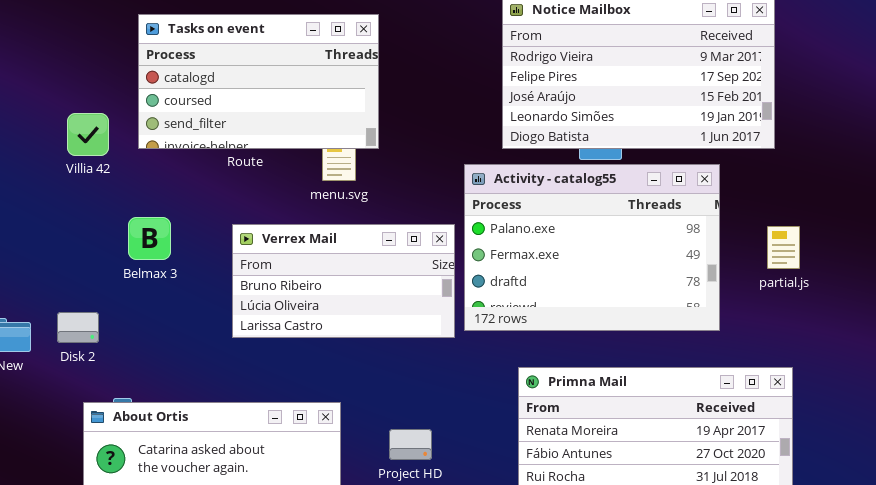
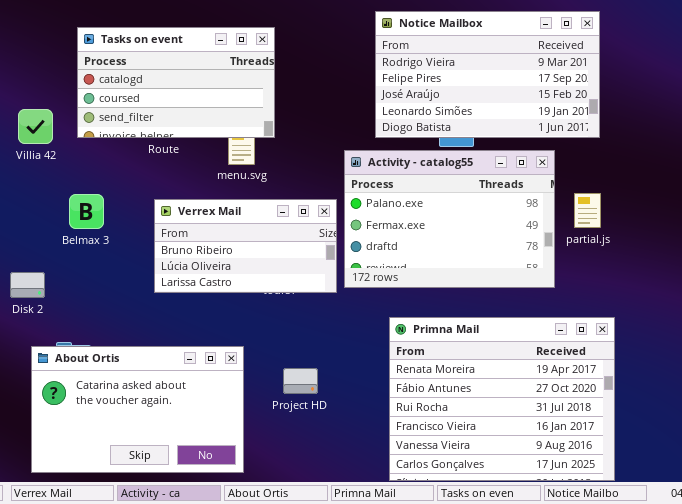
partial.js: [767,226,800,269] -> [574,193,601,228], moved

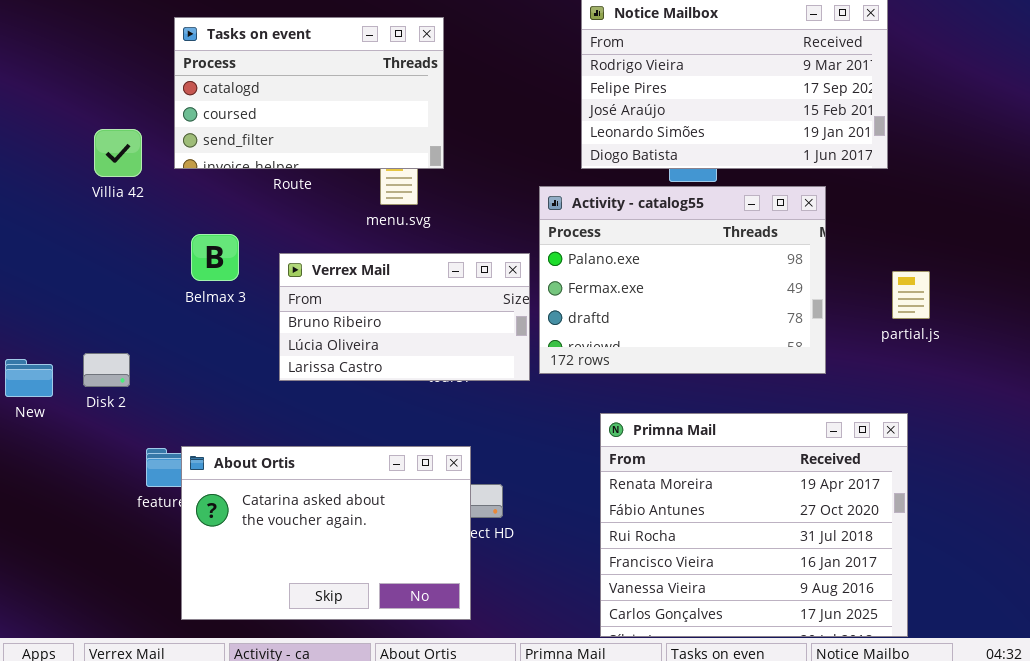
partial.js: [574,193,601,228] -> [892,271,930,319], moved
Belmax 3: [69,194,104,229] -> [191,234,239,281], moved
About Ortis: [31,346,244,473] -> [181,446,471,620], moved

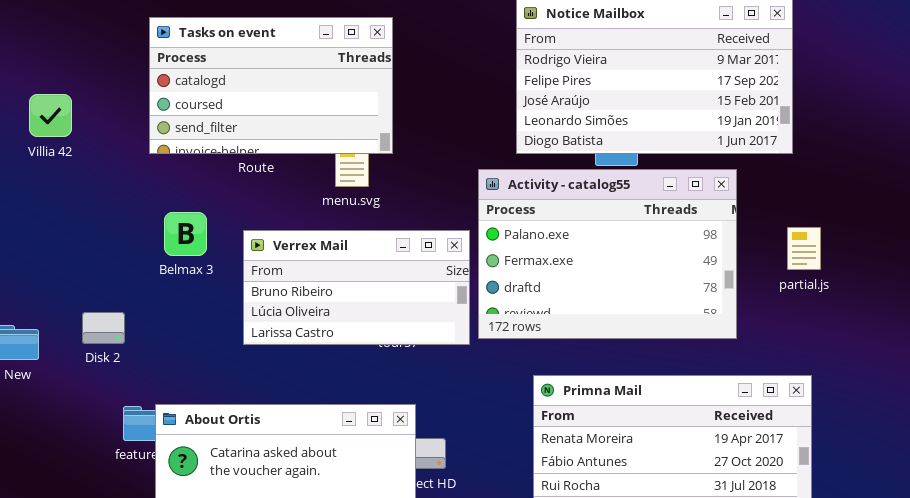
Villia 42: [94,129,142,177] -> [29,94,72,137], moved
partial.js: [892,271,930,319] -> [787,227,821,270], moved
Disk 2: [83,353,130,387] -> [82,312,125,344], moved

